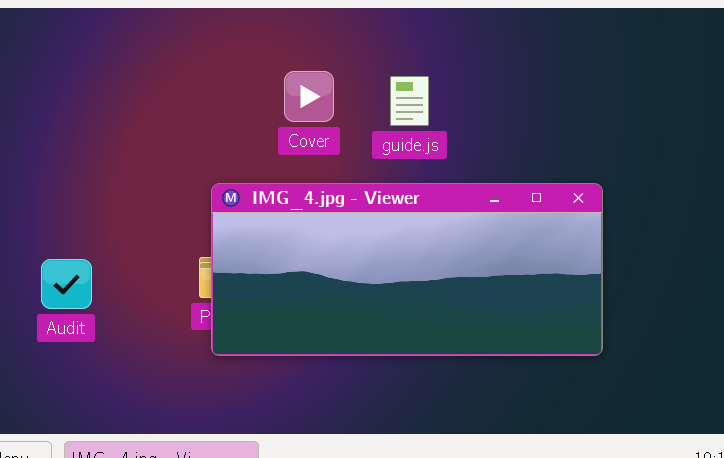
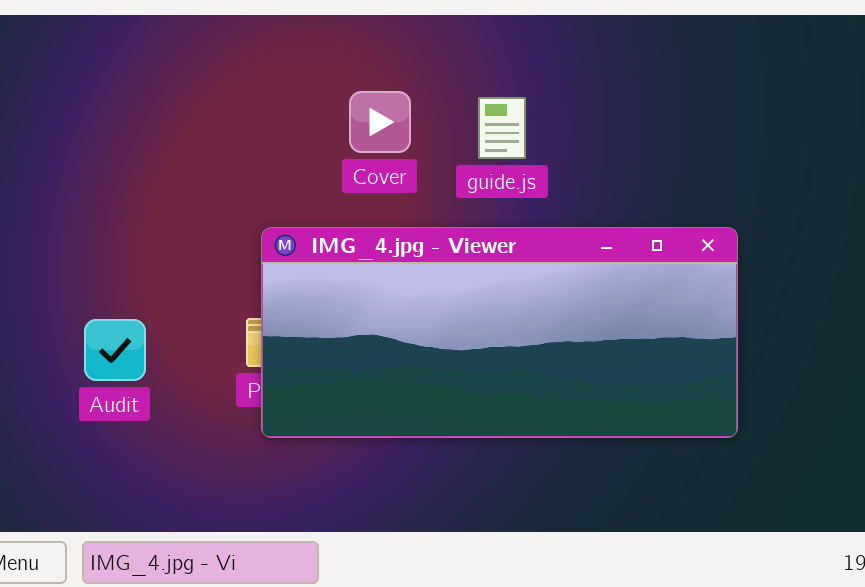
Audit: [41,259,92,309] -> [84,319,146,381], moved

